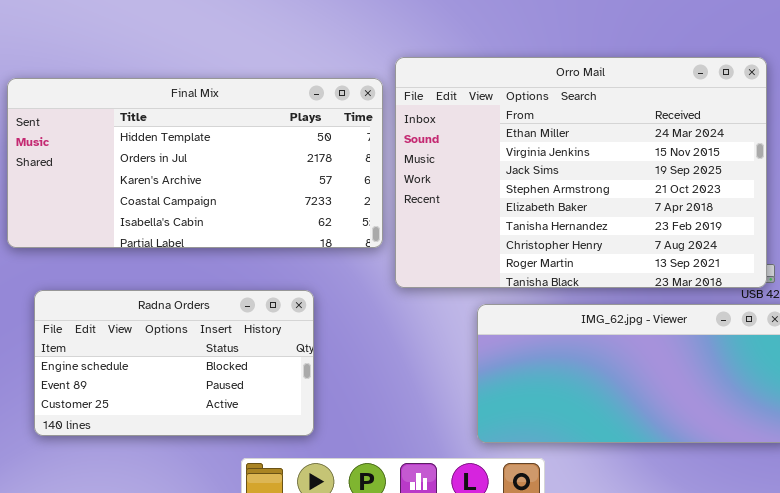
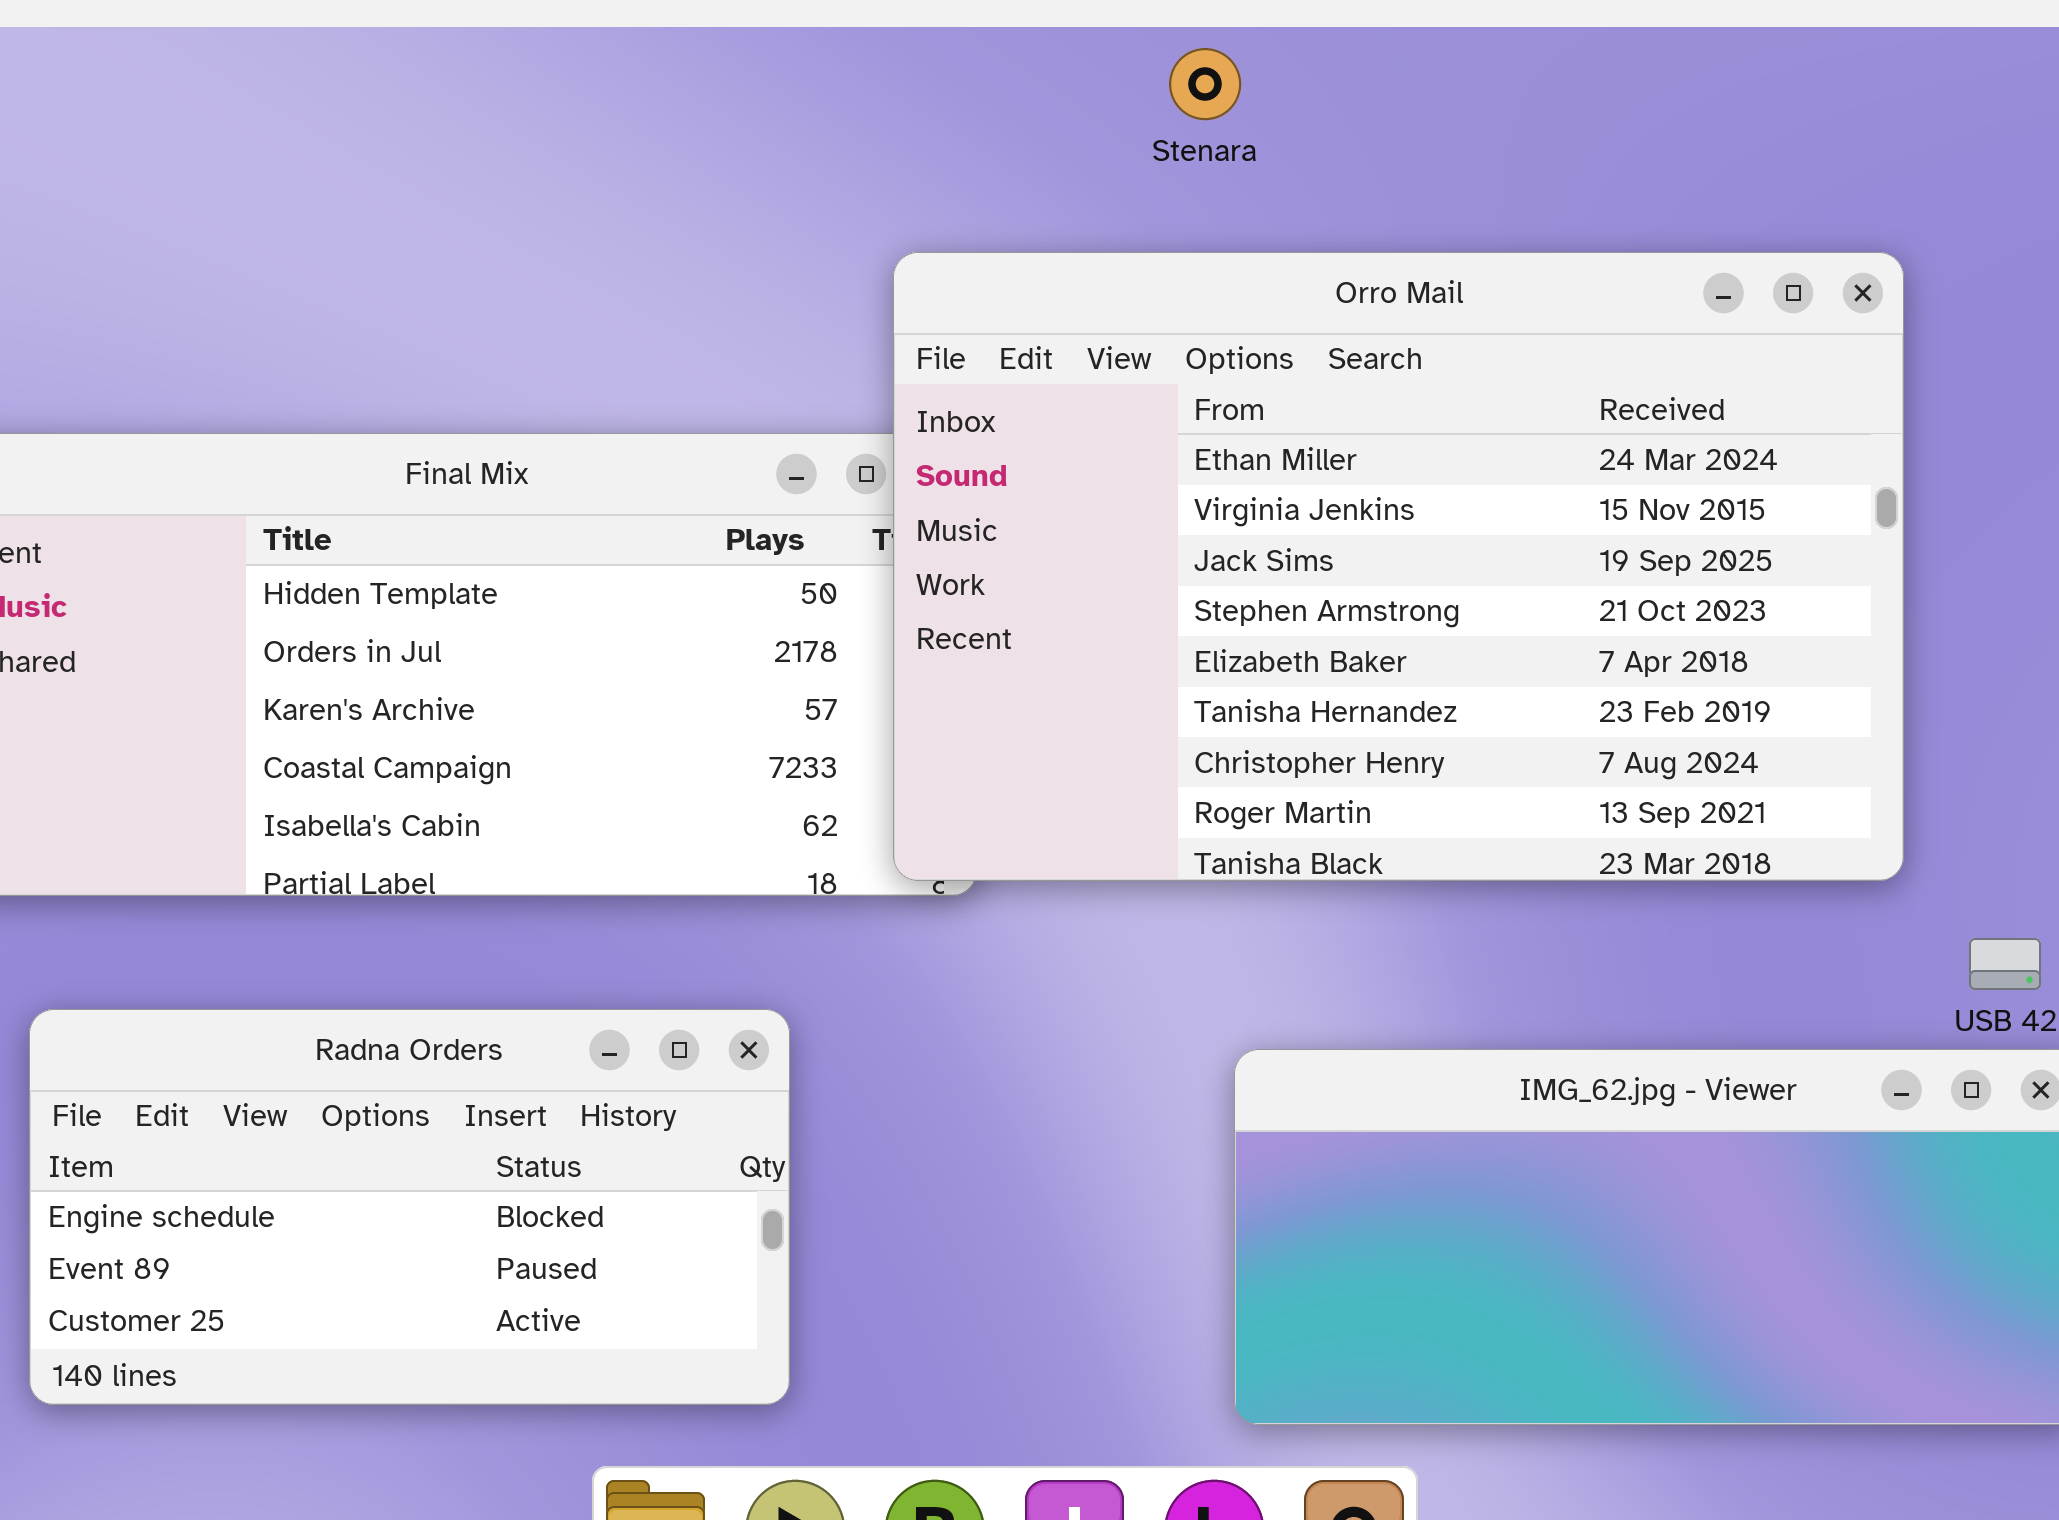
Orro Mail: [395,57,767,288] -> [893,252,1904,881], moved

